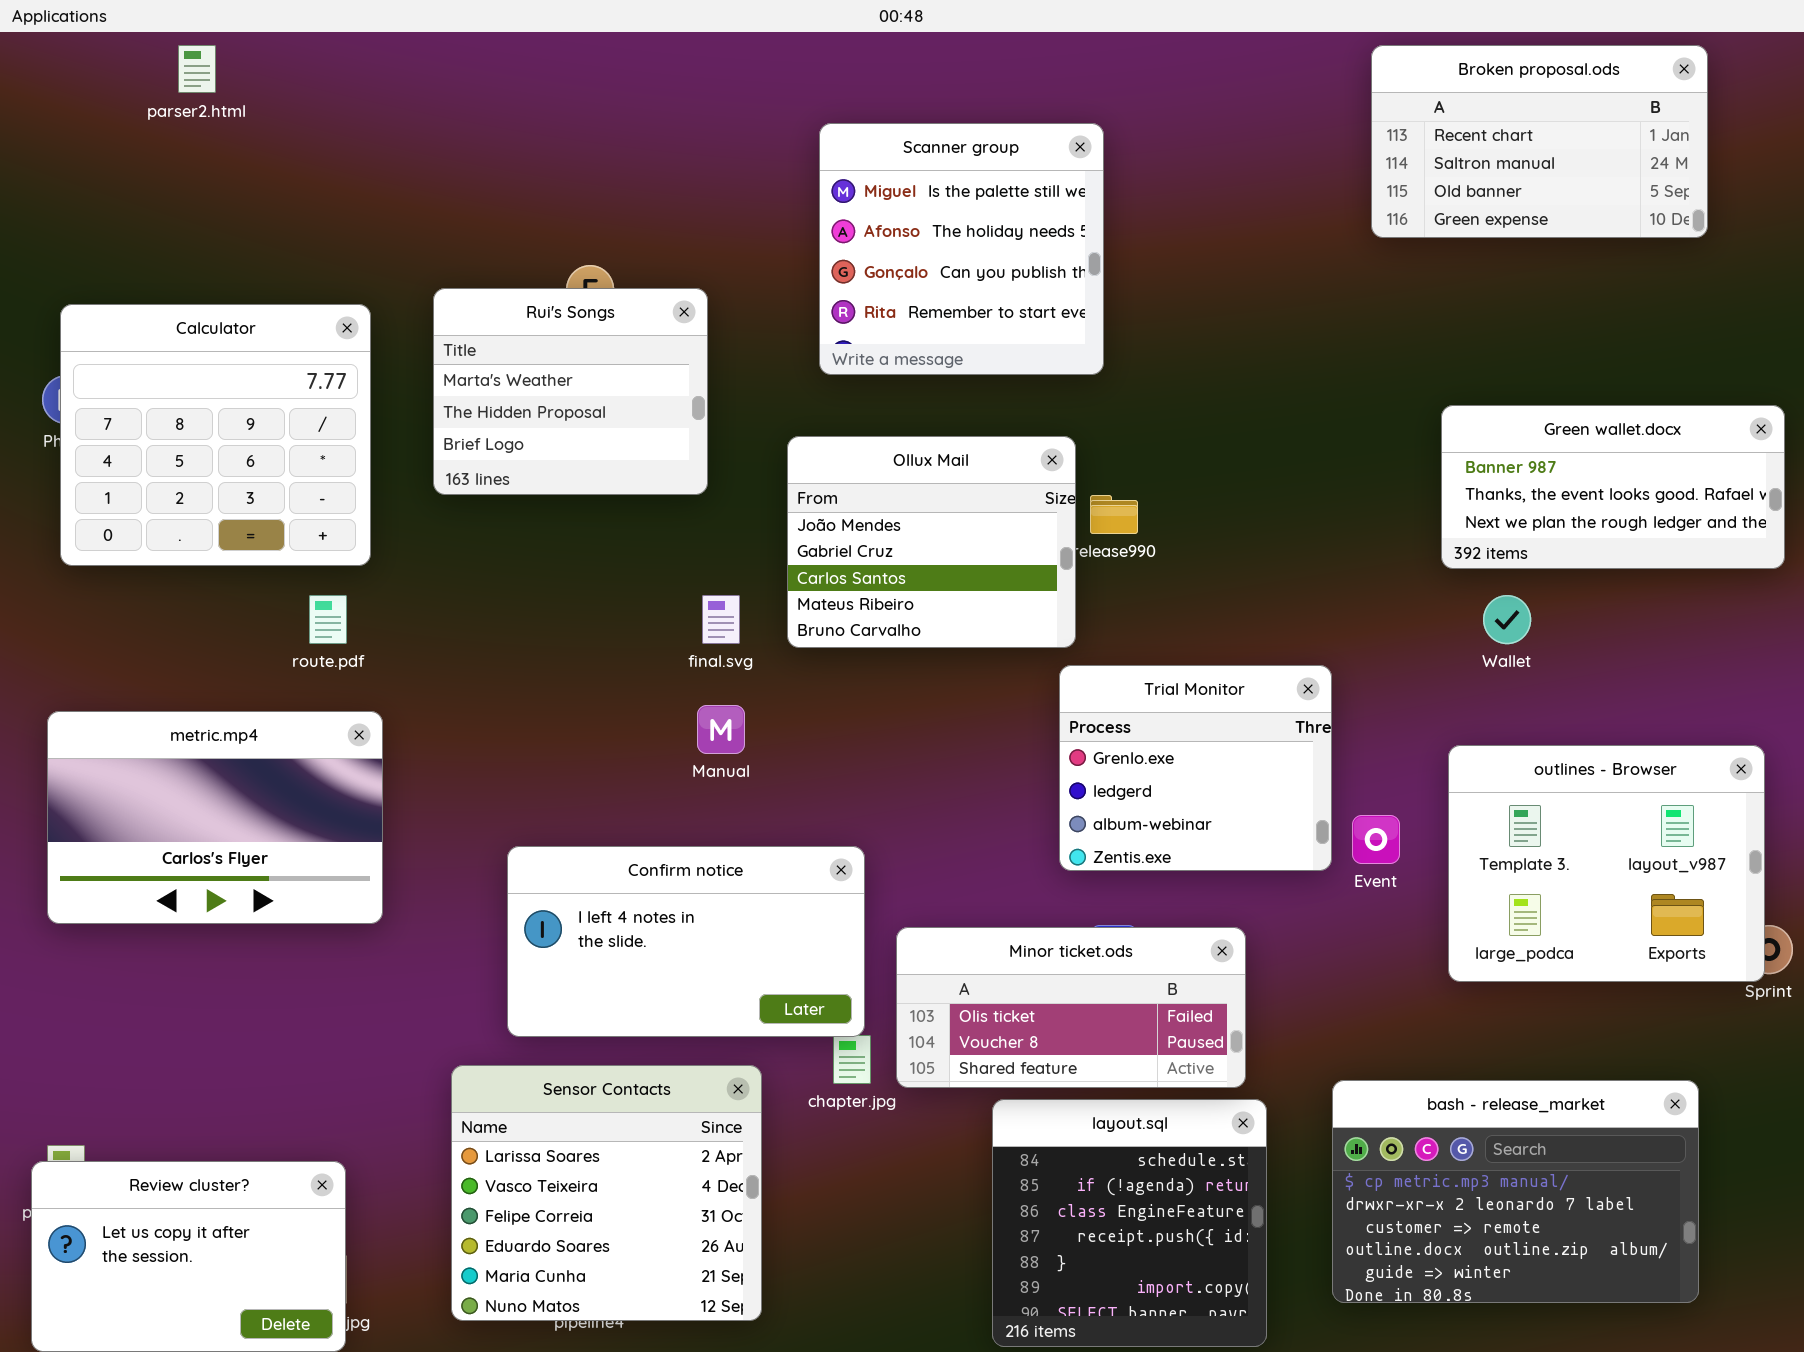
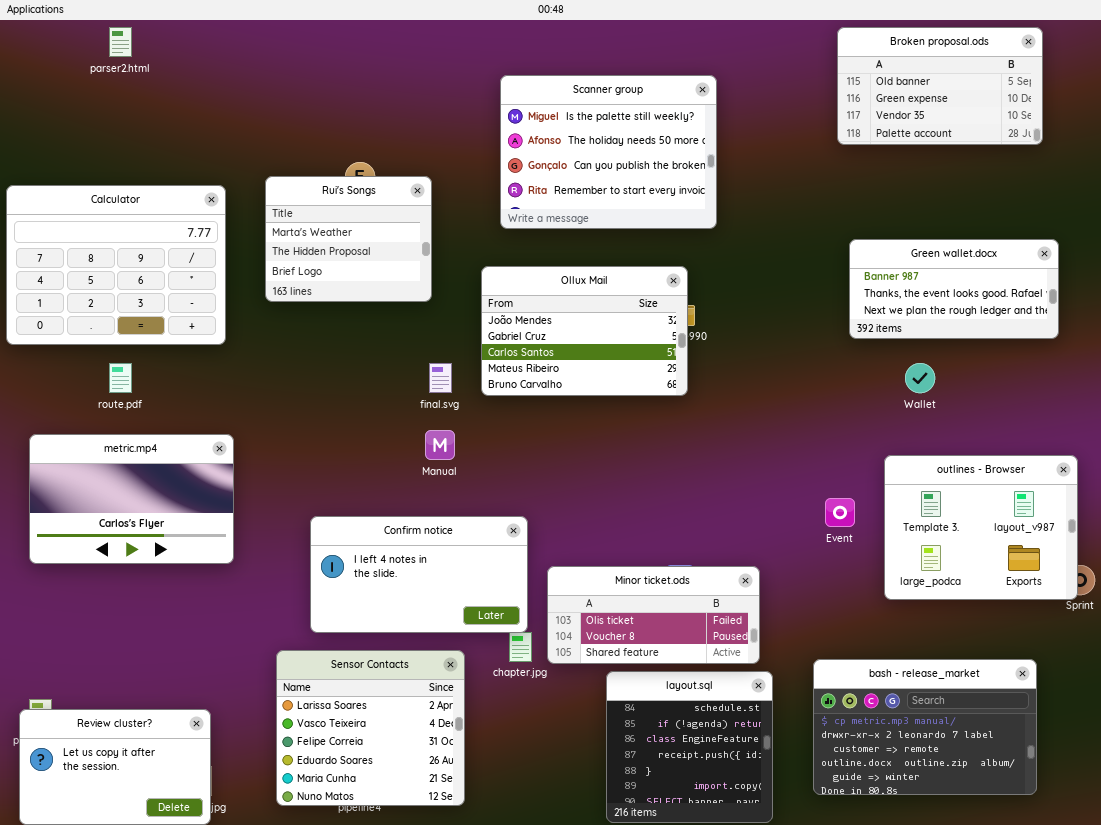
Broken proposal.ods: [1371,45,1708,238] -> [837,27,1043,145], scrolled down 2 rows
Scanner group: [819,123,1104,375] -> [500,75,717,229], resized
Calculator: [60,304,371,566] -> [6,185,226,345], resized
Green wallet.docx: [1441,405,1785,569] -> [849,239,1059,339], moved
Ollux Mail: [787,436,1076,648] -> [481,266,688,396], resized
route.pdf: [309,595,347,644] -> [109,363,132,393], moved
Trial Monitor: [1059,665,1332,871] -> none, closed

